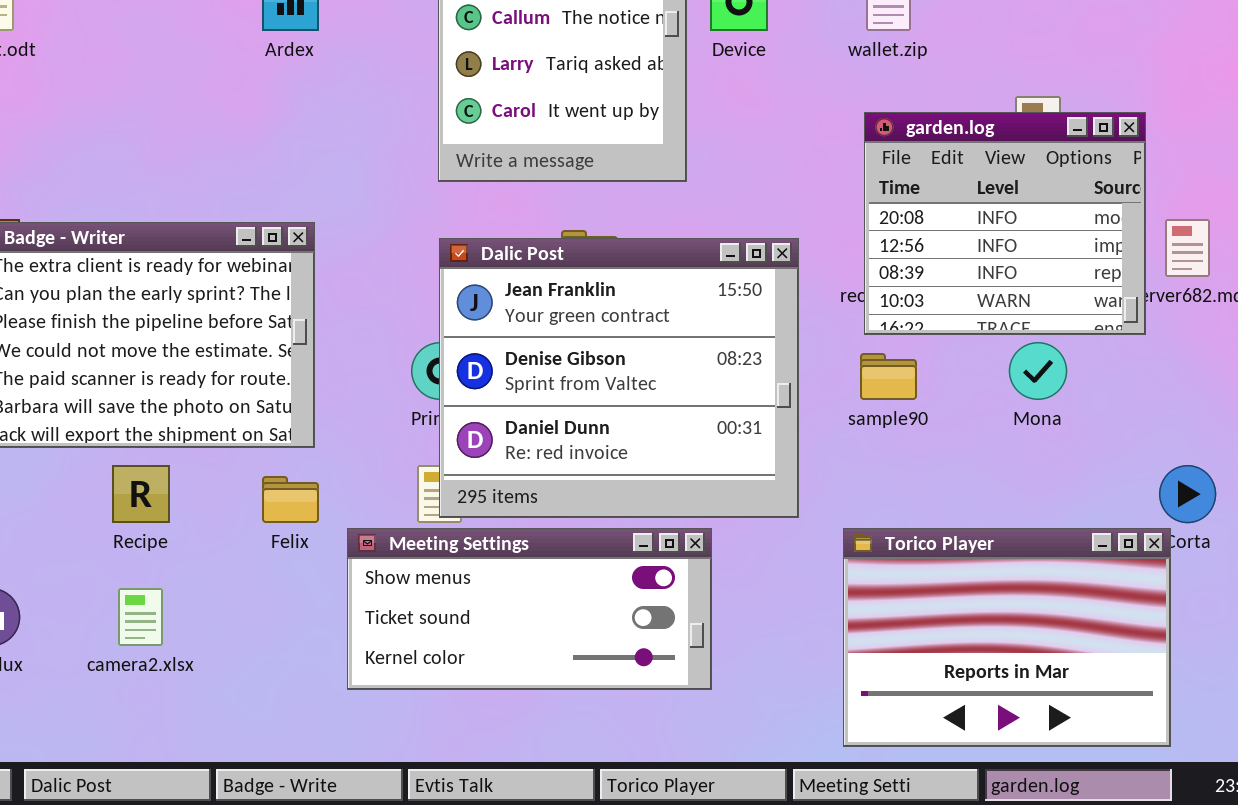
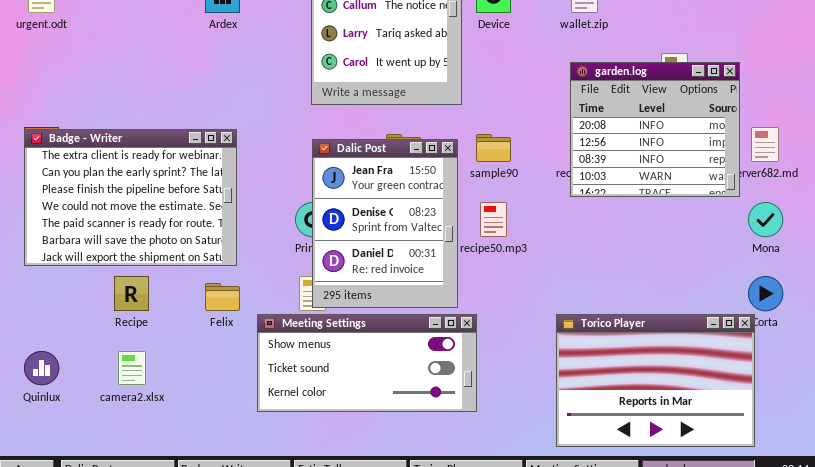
Dalic Post: [439,238,799,518] -> [312,139,458,308], resized
Mona: [1009,342,1067,400] -> [748,202,783,237], moved
sample90: [860,353,917,400] -> [476,134,511,162], moved

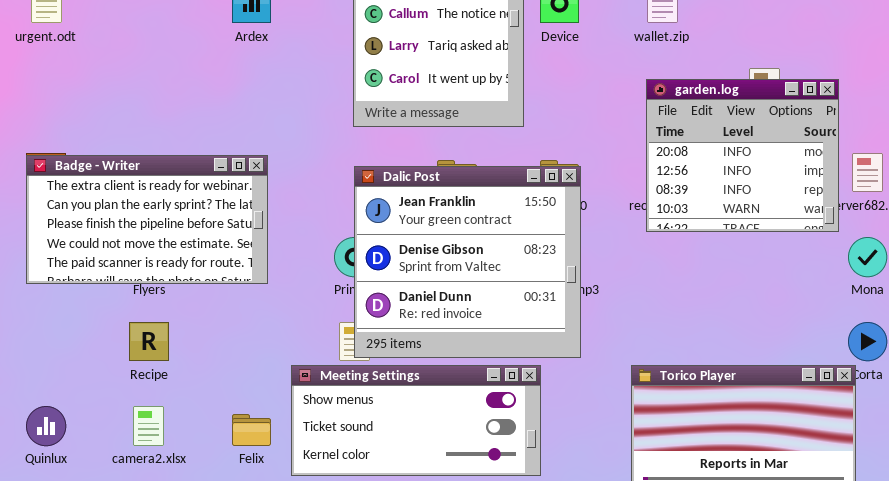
Badge - Writer: [24,129,237,266] -> [26,155,268,284], resized
Dalic Post: [312,139,458,308] -> [354,166,581,358], resized
Felix: [205,283,240,311] -> [232,414,271,446], moved

